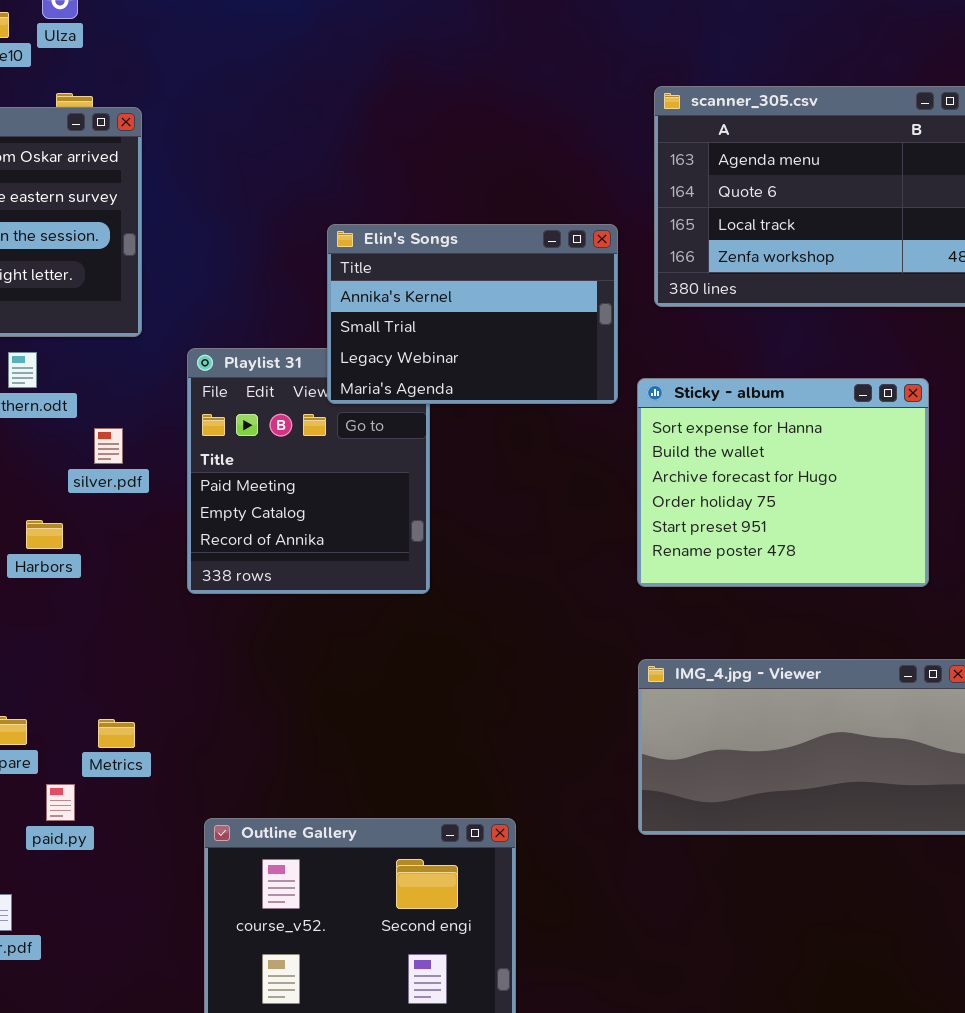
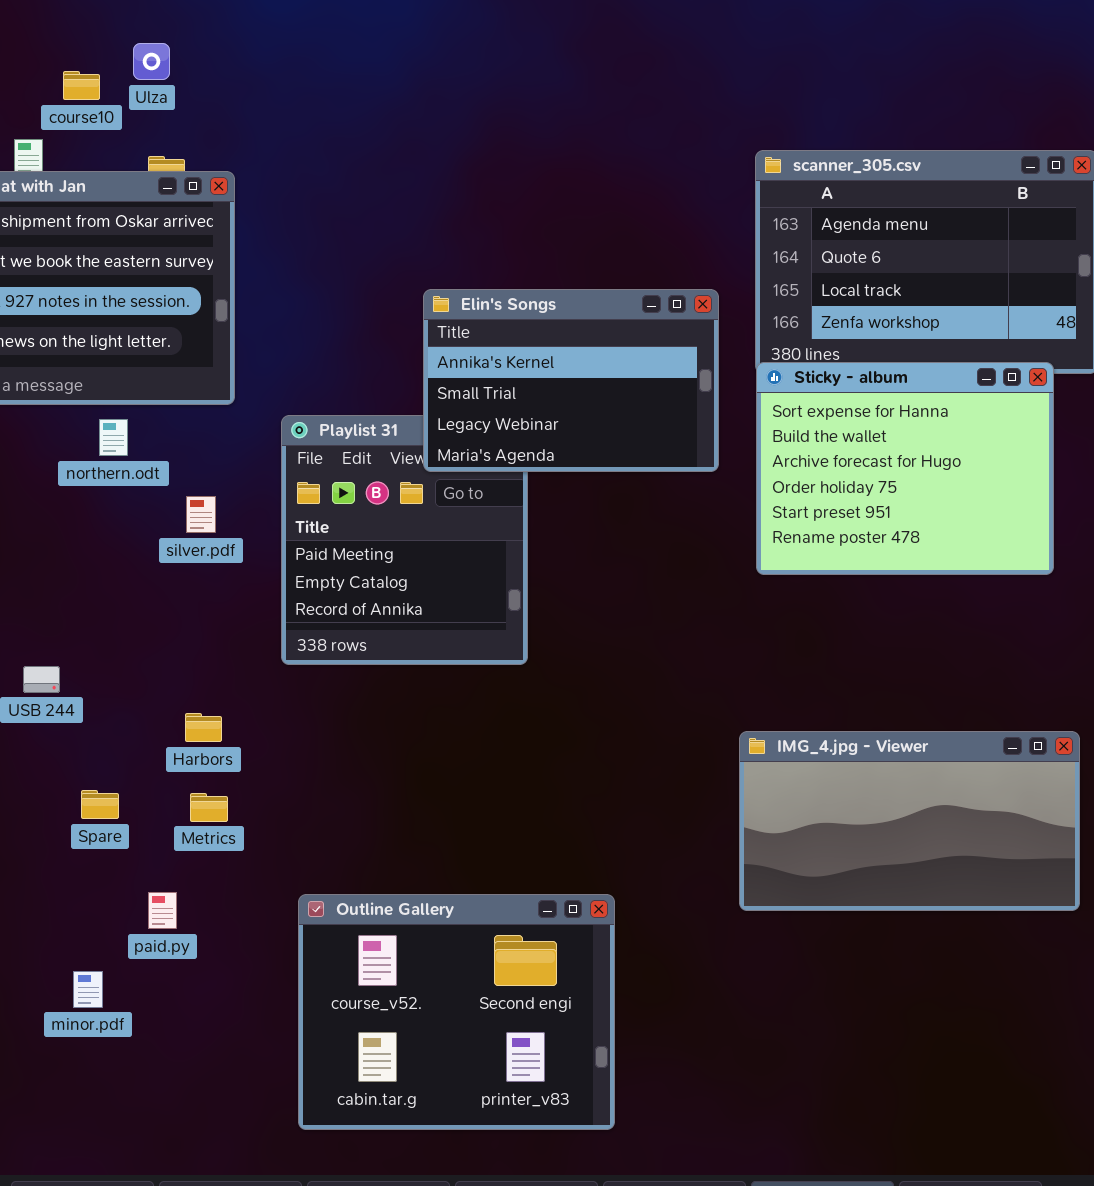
Sticky - album: [637,378,929,587] -> [756,362,1054,575], moved
Harbors: [26,520,63,549] -> [185,713,222,742], moved
paid.py: [46,784,75,821] -> [148,892,177,929], moved

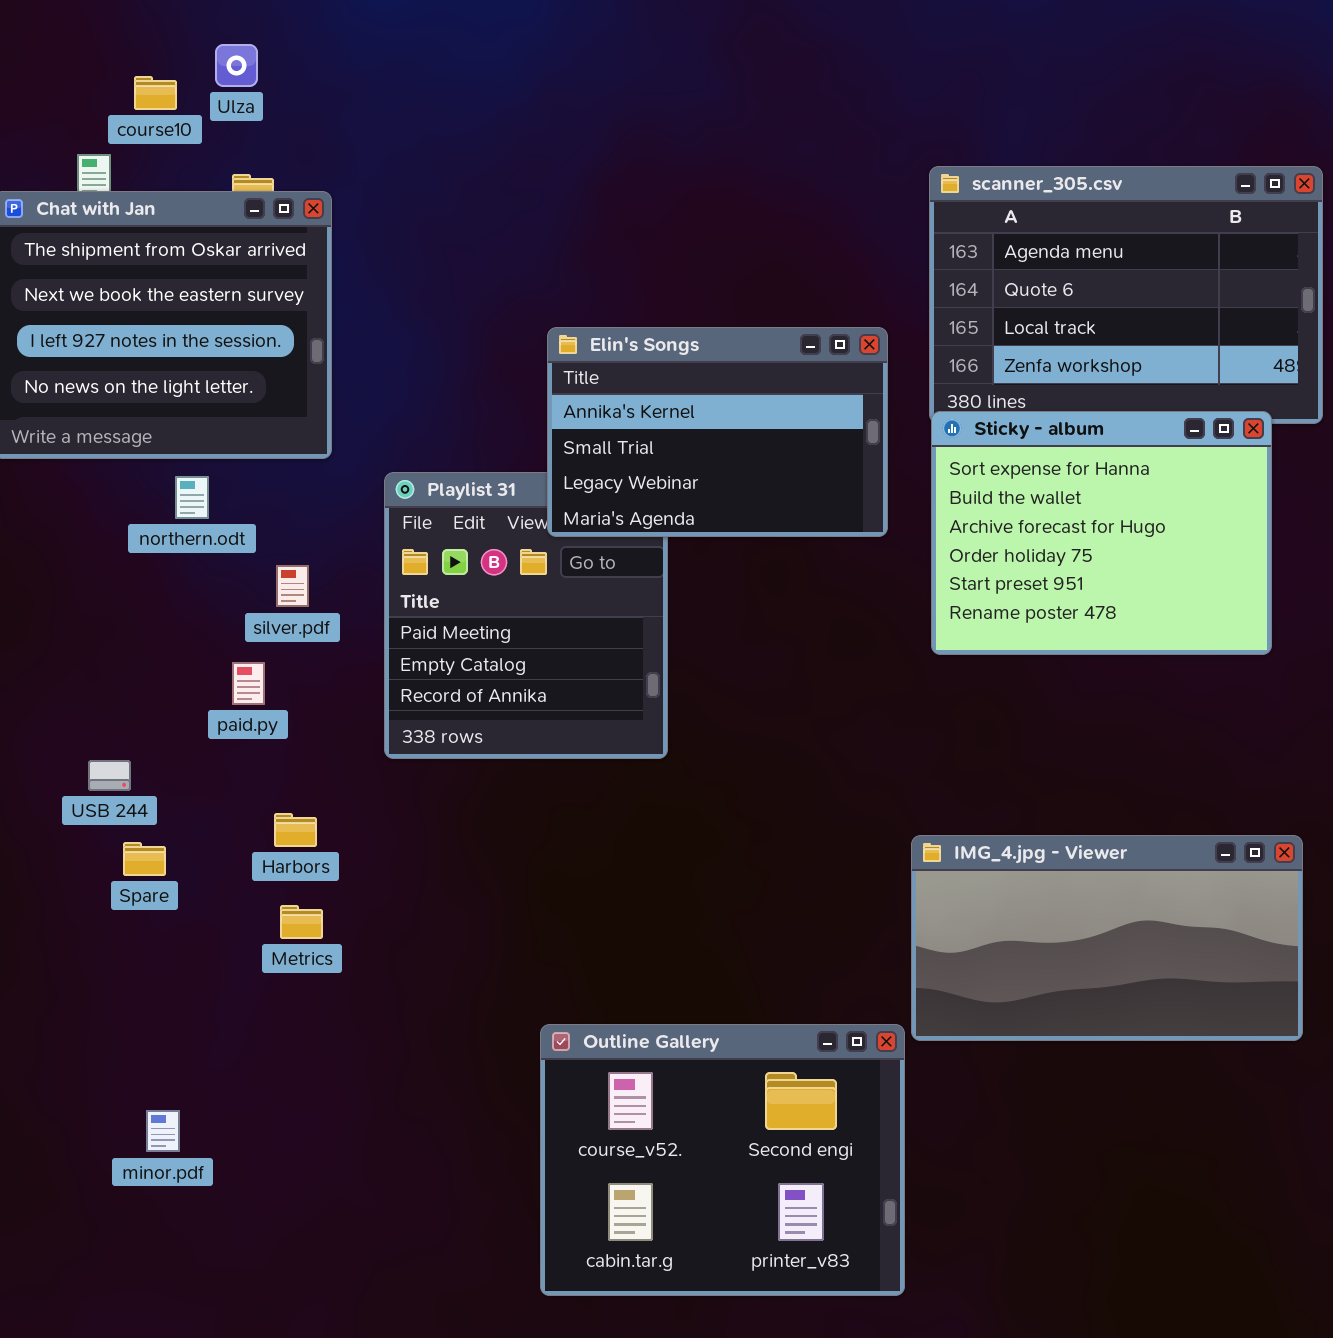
Spare: [81,790,119,819] -> [123,842,166,876], moved
paid.py: [148,892,177,929] -> [232,662,265,705], moved
Outline Gallery: [298,894,615,1130] -> [540,1024,905,1296], moved

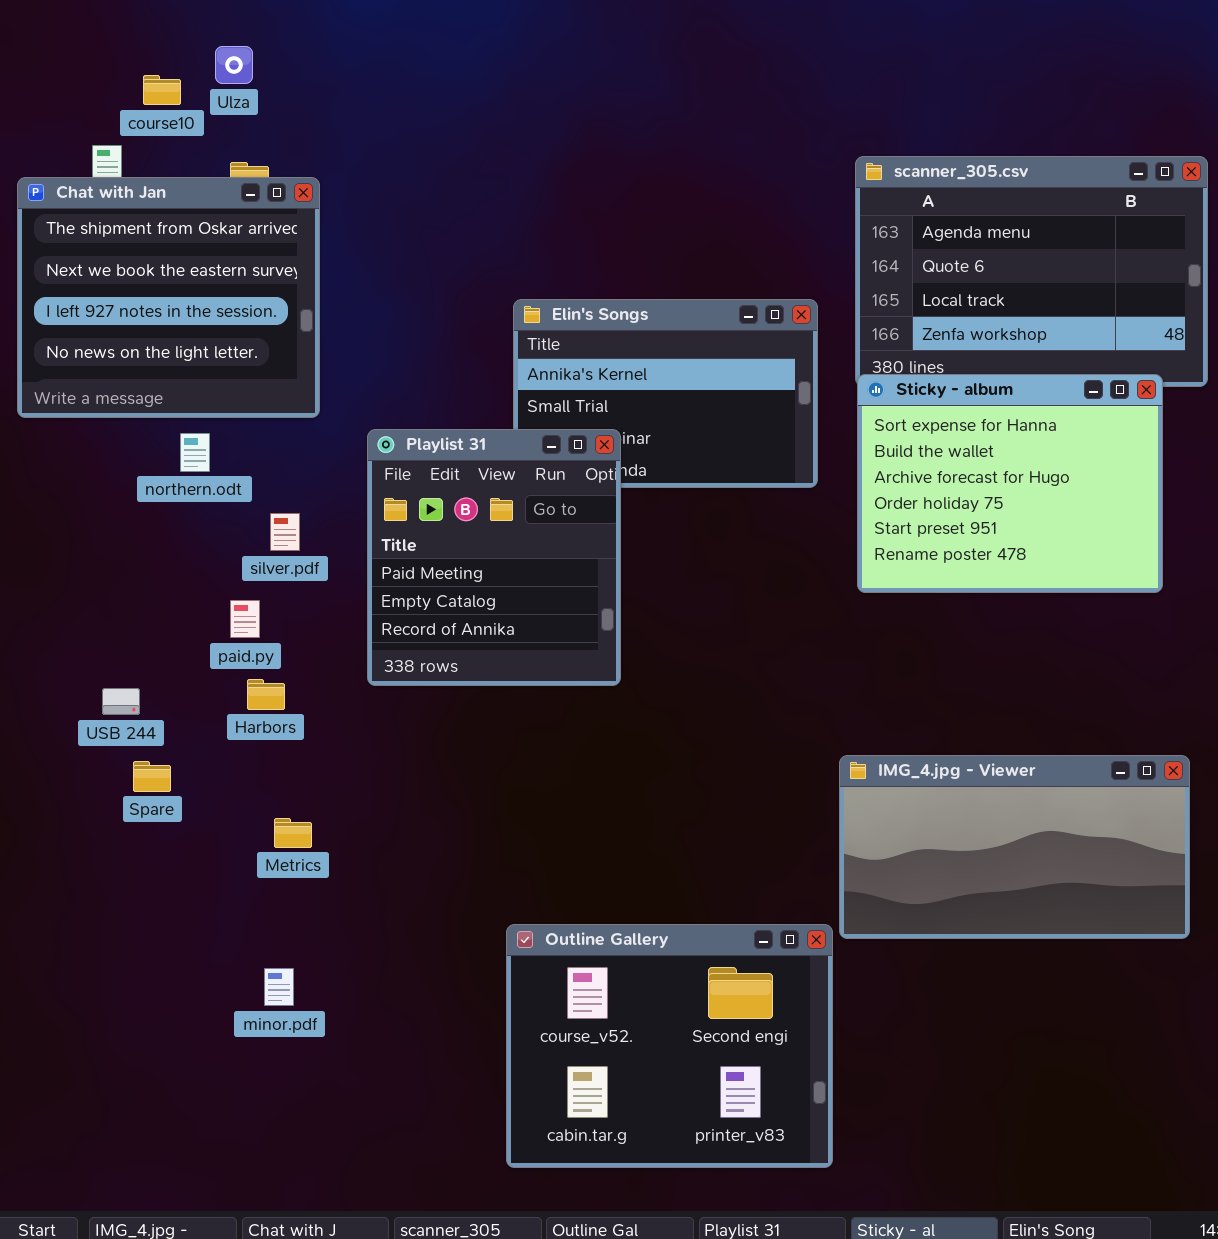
Playlist 31: [384,472,668,759] -> [367,429,621,686], raised
Harbors: [274,813,317,847] -> [247,679,285,710], moved
minor.pdf: [146,1110,180,1152] -> [264,968,294,1006], moved

